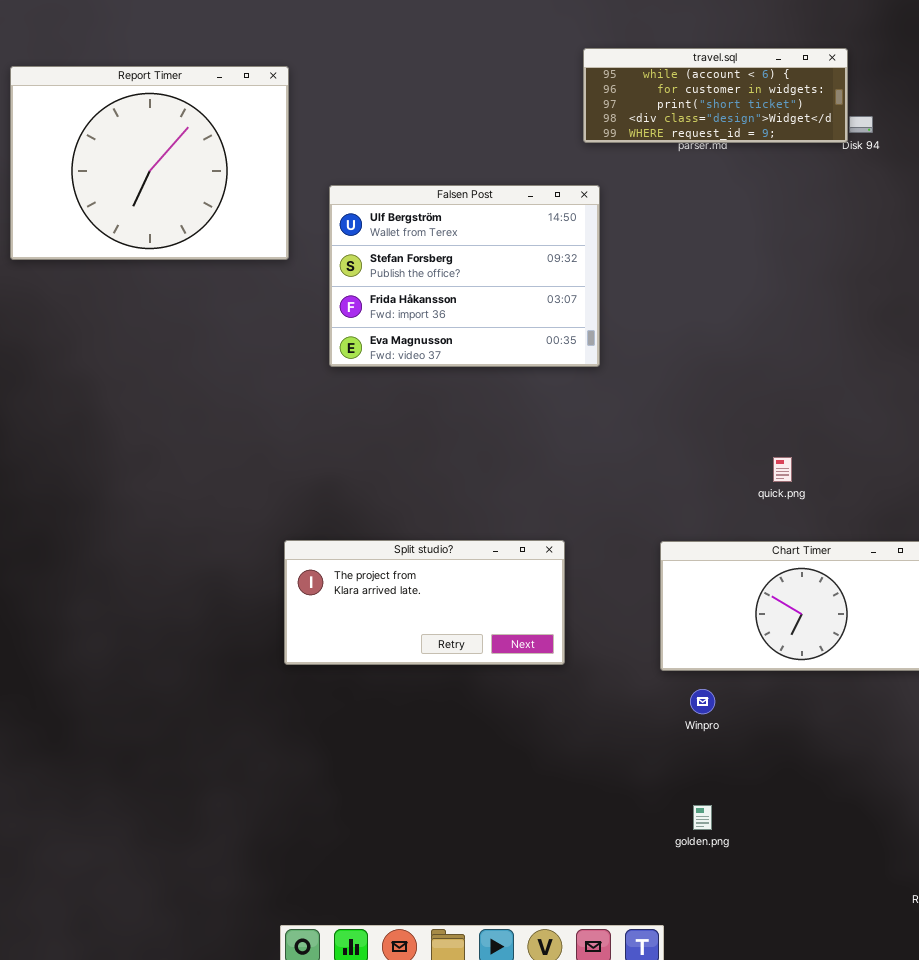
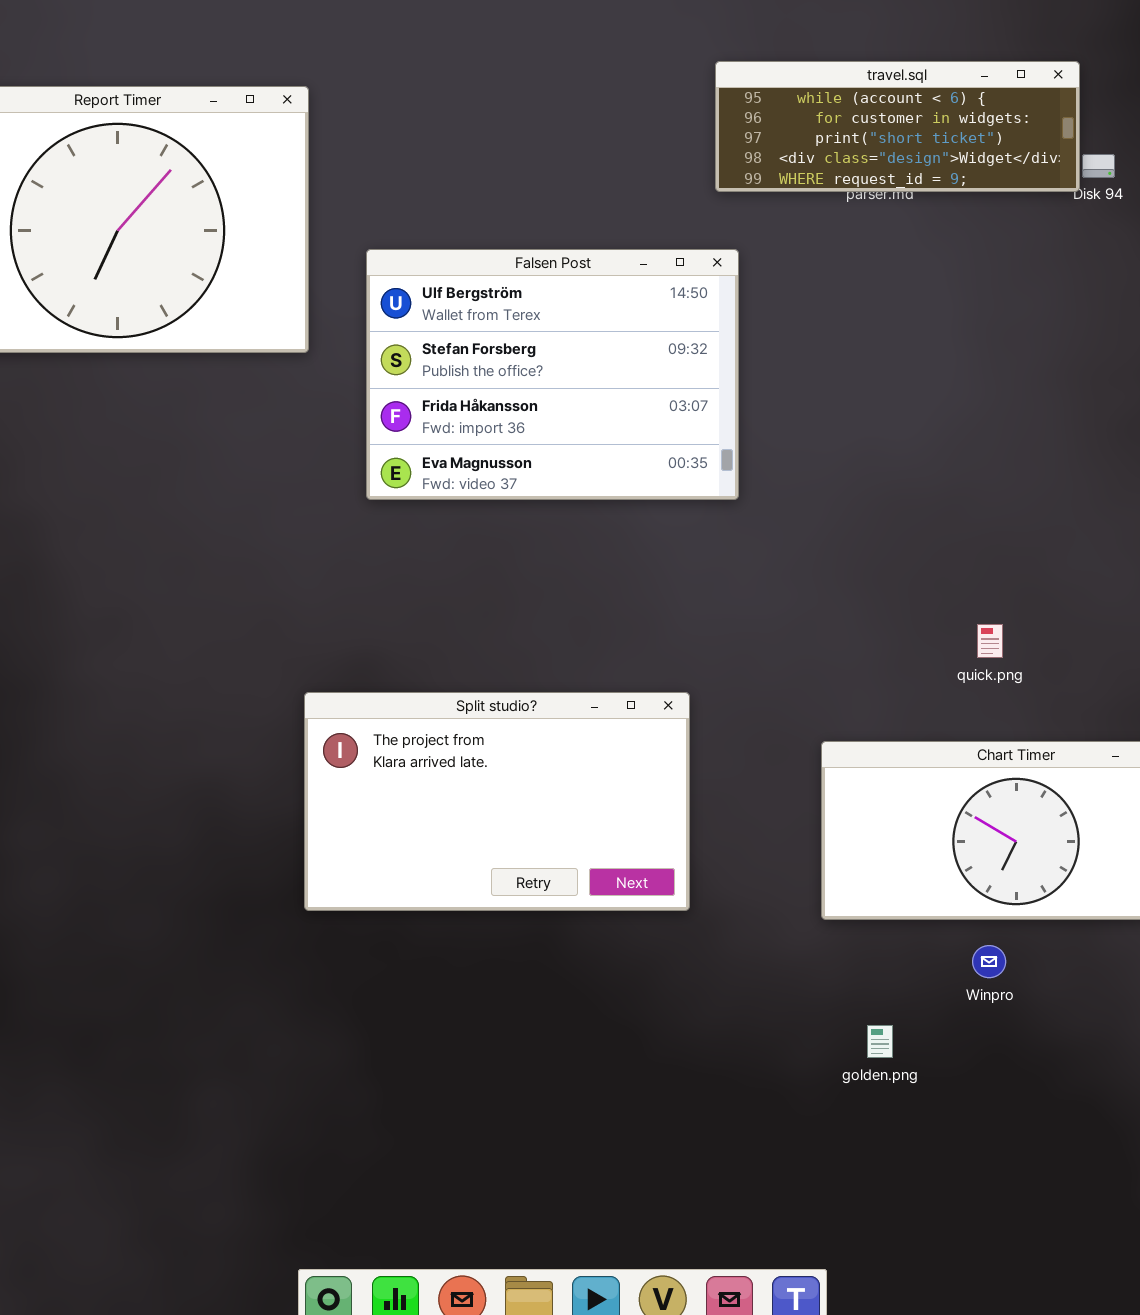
Split studio?: [284,540,565,665] -> [304,692,690,911], resized
Winpro: [690,689,715,714] -> [972,945,1006,978], moved
golden.png: [693,805,712,830] -> [867,1025,893,1058], moved

